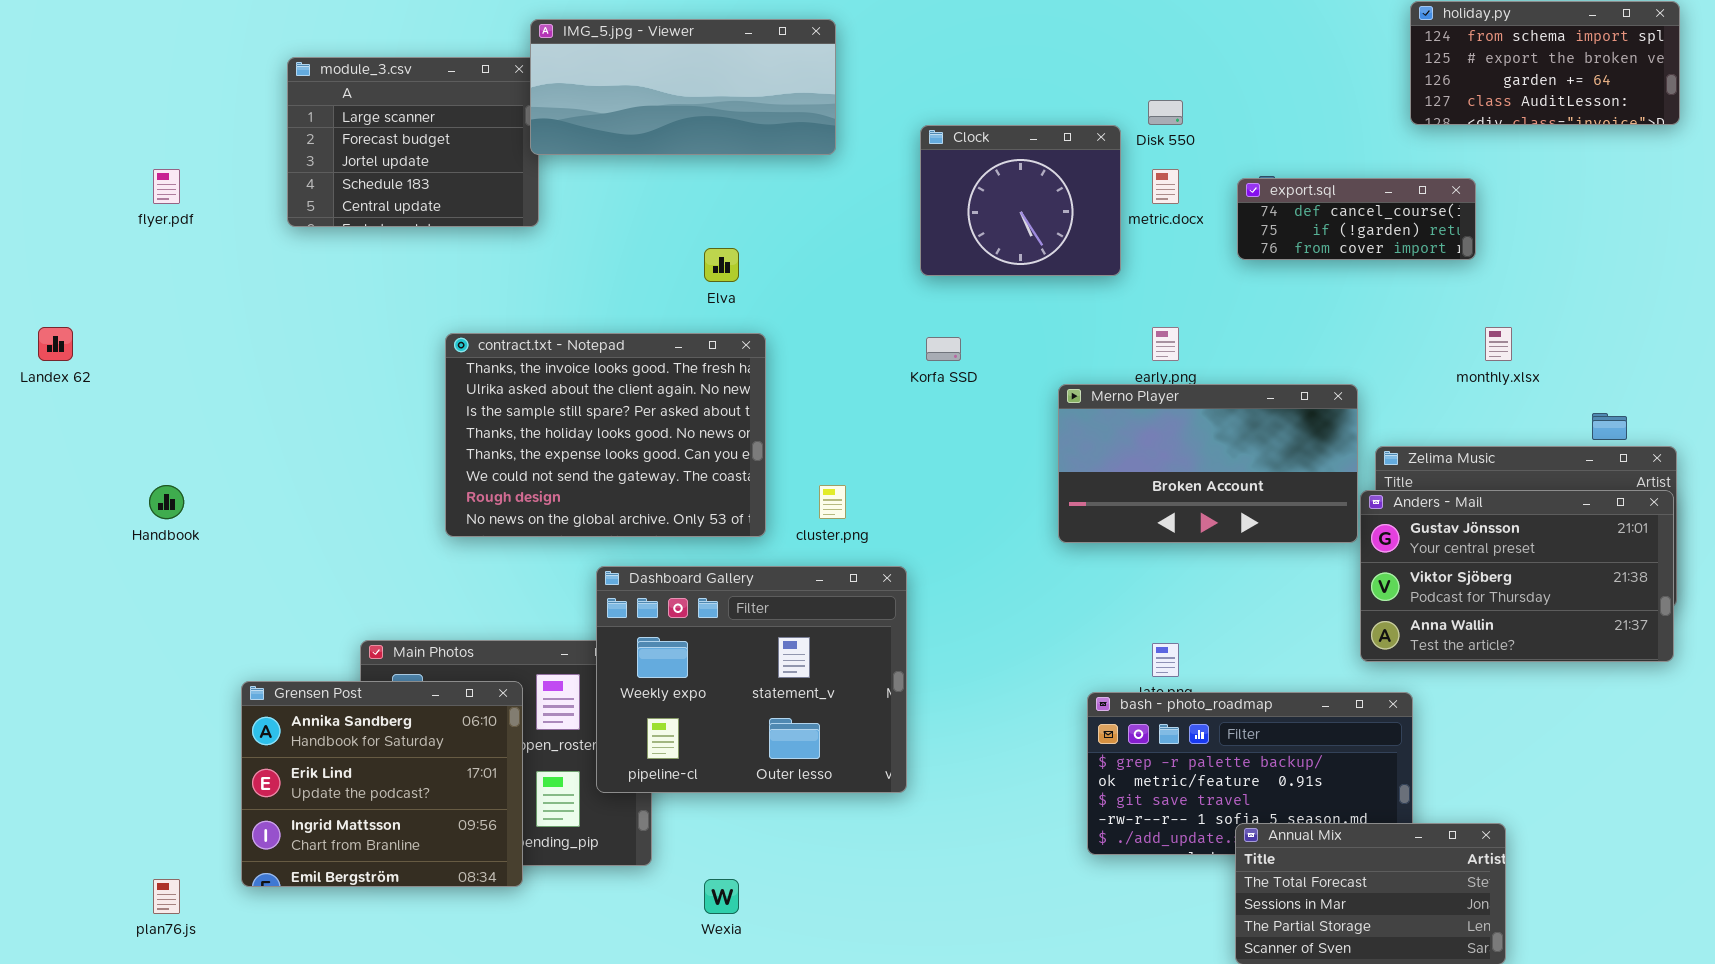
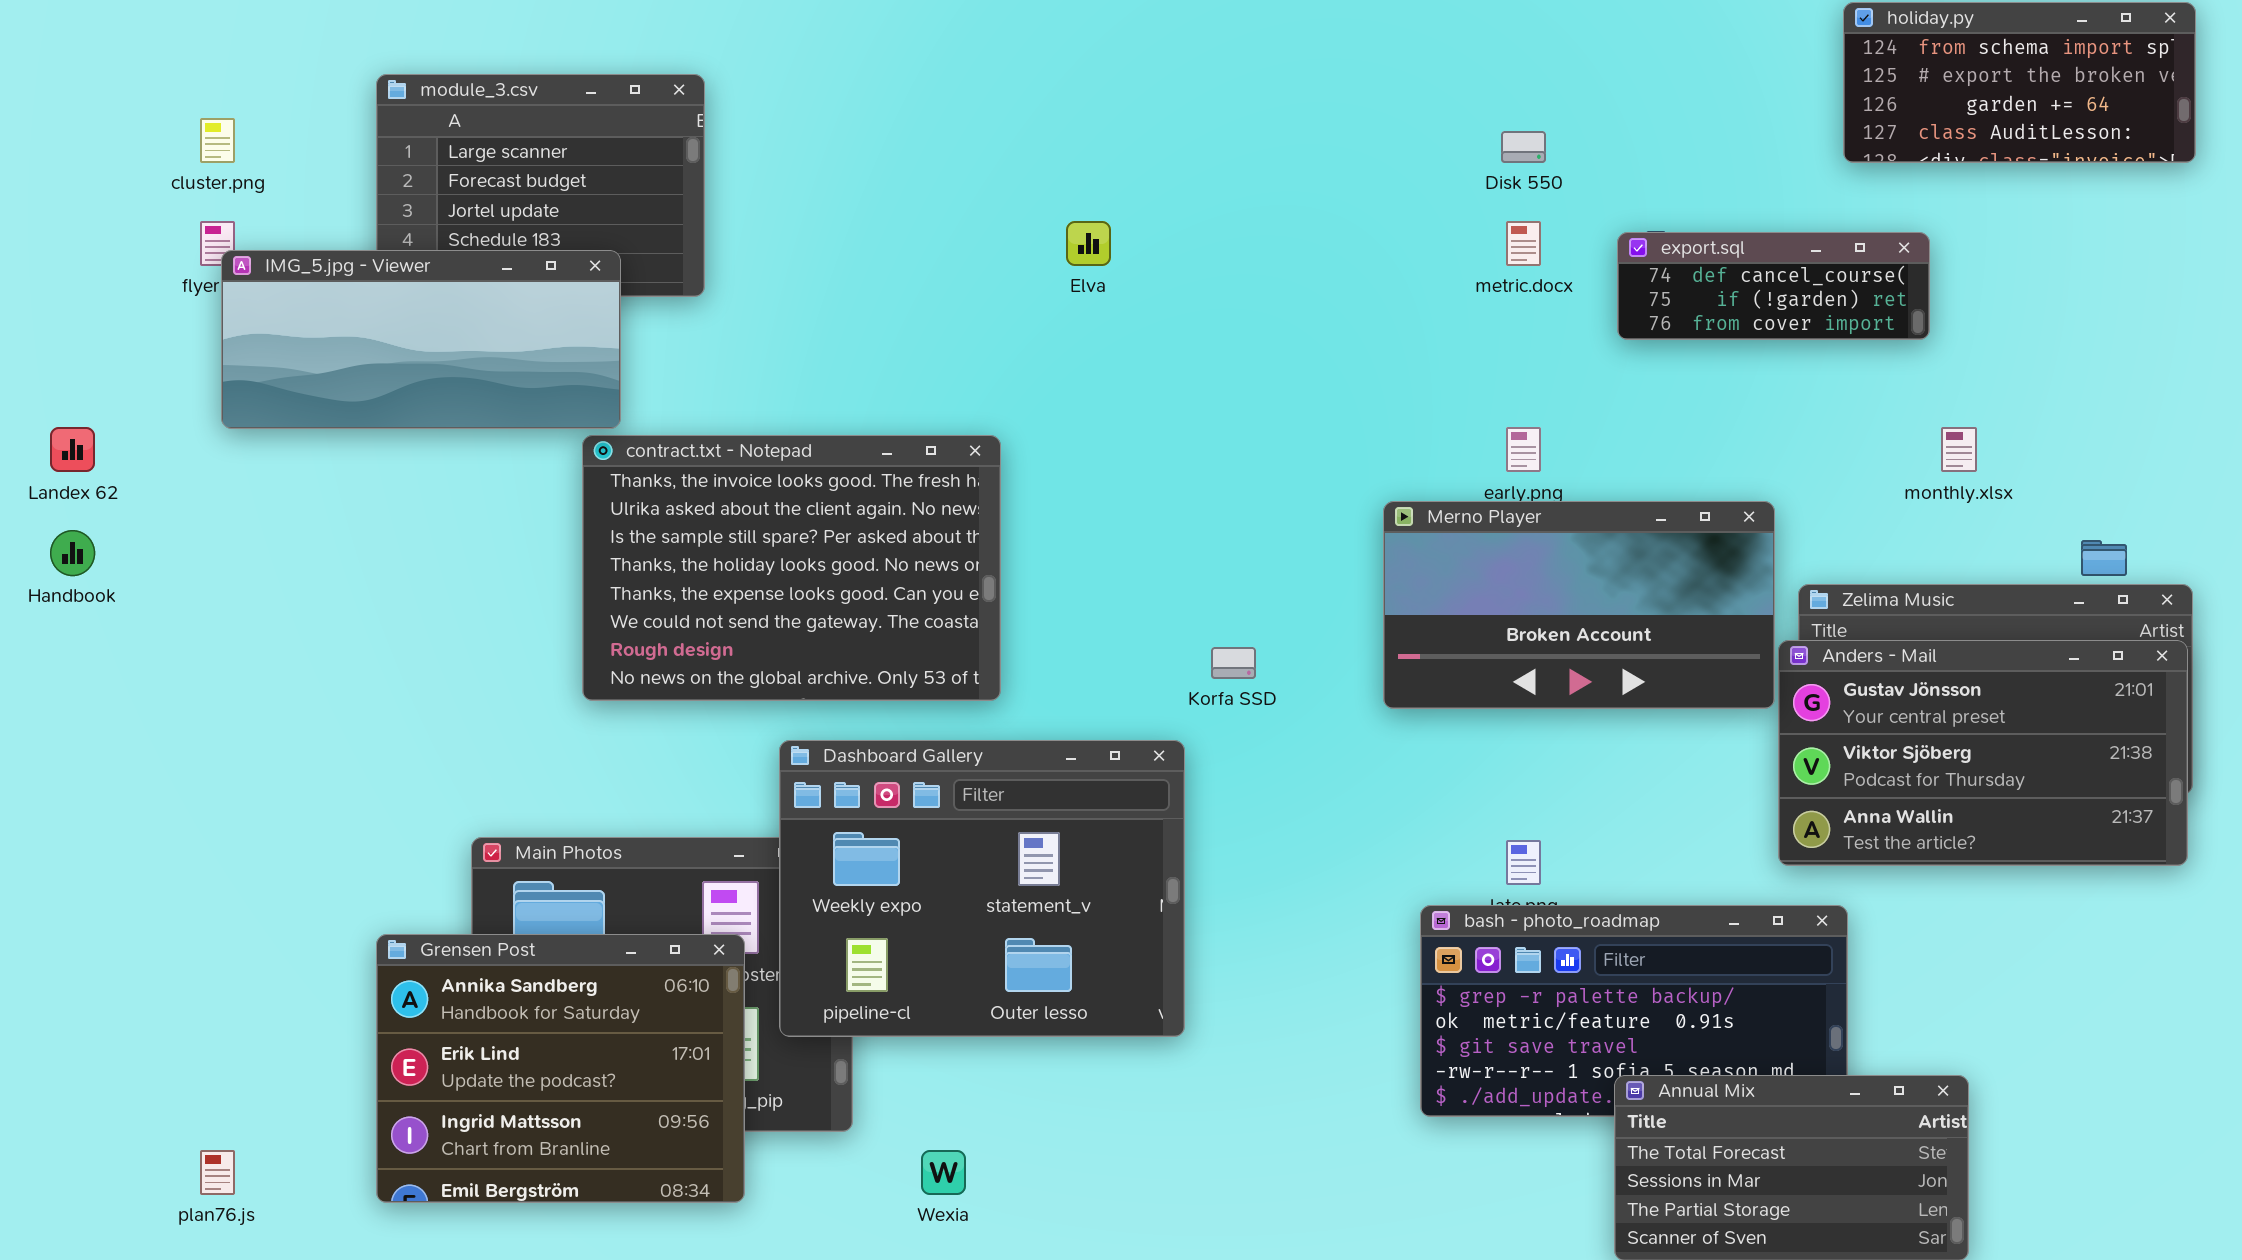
IMG_5.jpg - Viewer: [530,19,836,155] -> [221,250,621,429], moved
Clock: [920,125,1121,276] -> none, closed
Elva: [704,248,739,282] -> [1066,221,1111,266], moved
Korfa SSD: [926,337,961,361] -> [1211,647,1256,679], moved
Handbook: [149,485,184,519] -> [50,530,95,576], moved
cluster.png: [819,485,846,519] -> [200,118,235,163], moved
Grensen Post: [241,681,523,887] -> [376,934,745,1203], moved

